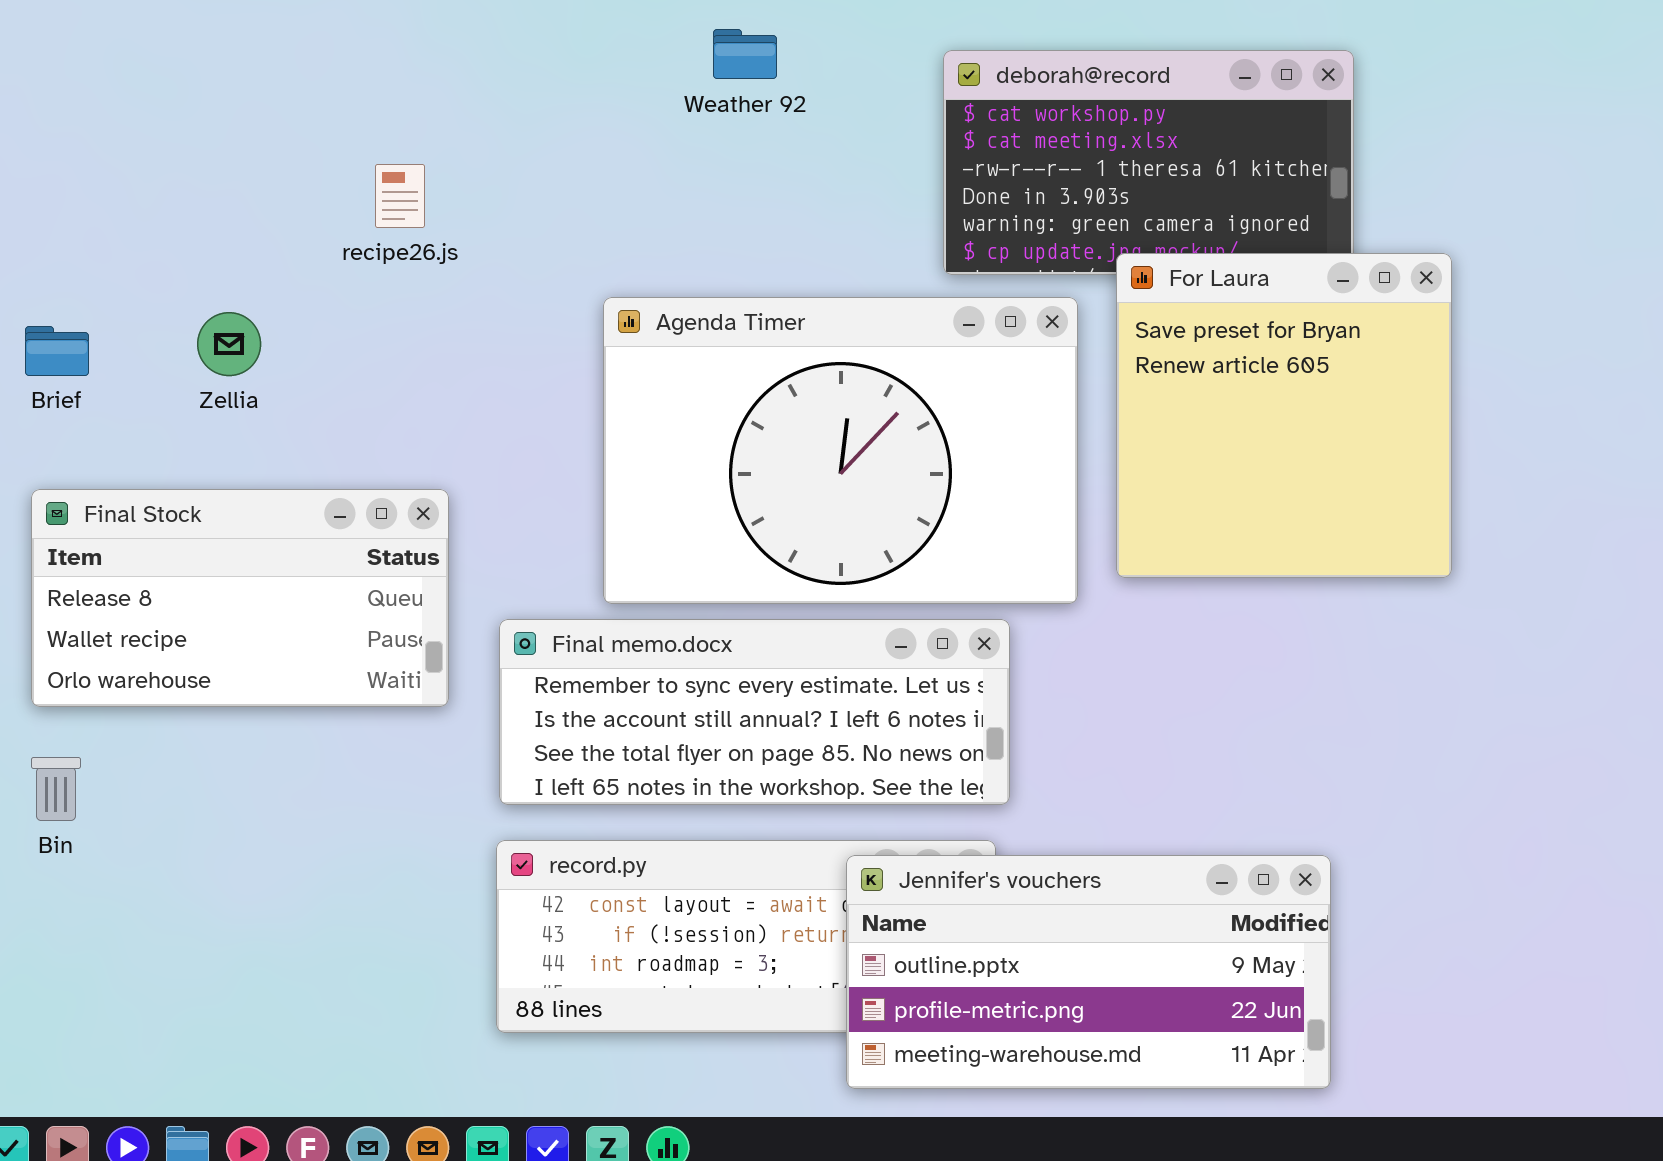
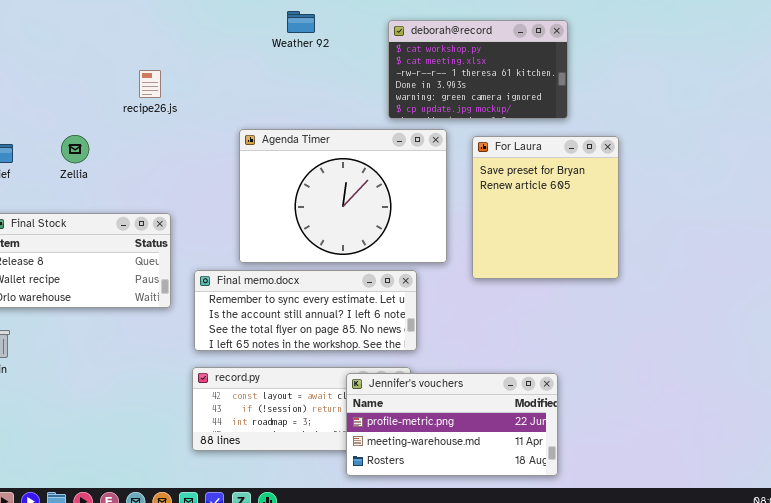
For Laura: [1116,253,1452,578] -> [472,136,619,279], moved
Jennifer's vouchers: [846,855,1331,1089] -> [346,373,558,476], scrolled down 1 row

